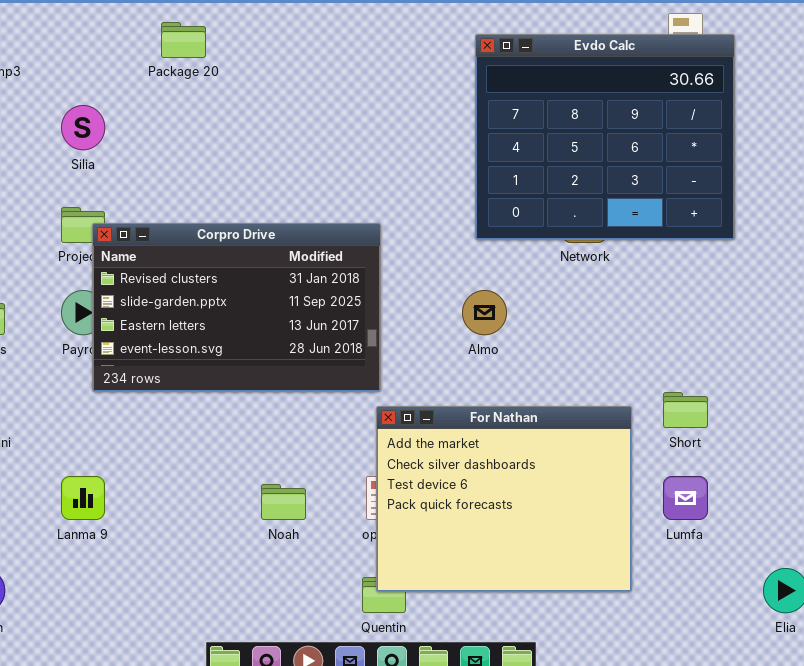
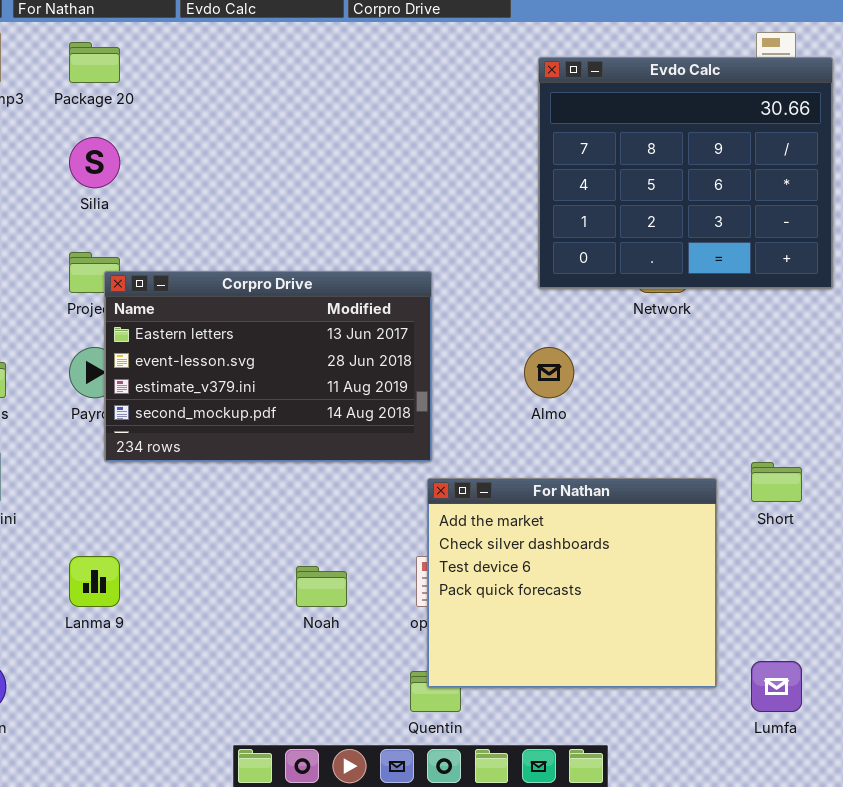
Package 20: [161,22,206,58] -> [69,42,120,83], moved
Corpro Drive: [92,223,381,392] -> [104,271,432,462], scrolled down 2 rows
Lumfa: [663,476,708,520] -> [751,661,802,712], moved

